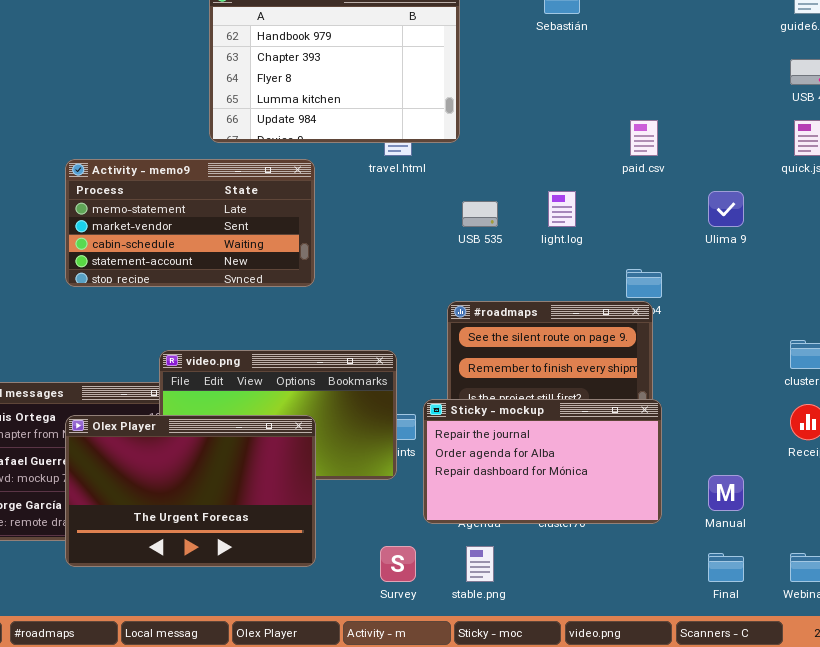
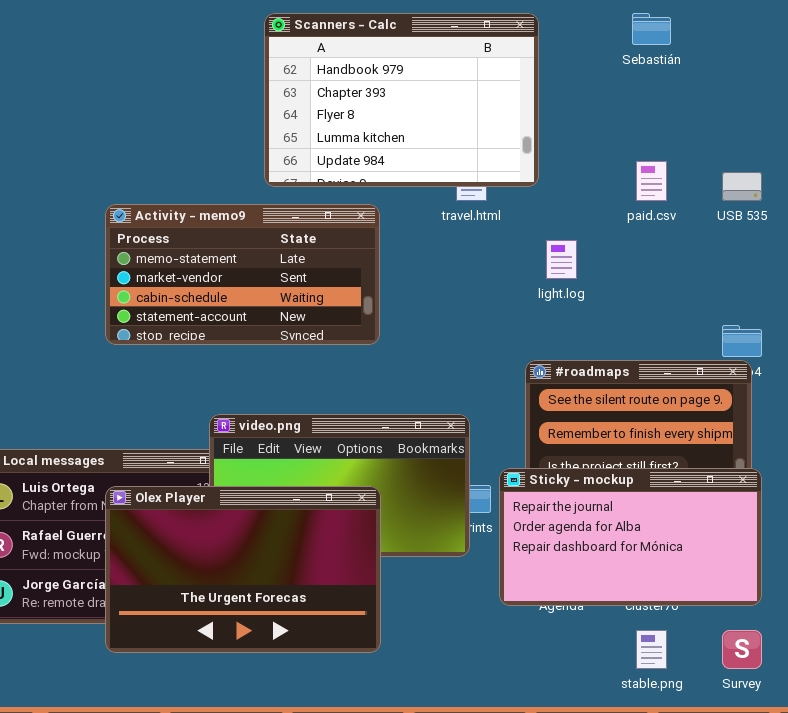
paid.csv: [630,120,658,156] -> [636,161,667,201], moved
light.log: [548,191,576,227] -> [546,240,577,279], moved
USB 535: [462,201,498,227] -> [722,172,762,201], moved
Survey: [380,546,416,582] -> [722,630,762,669], moved
stable.png: [466,546,494,582] -> [636,630,667,669], moved

